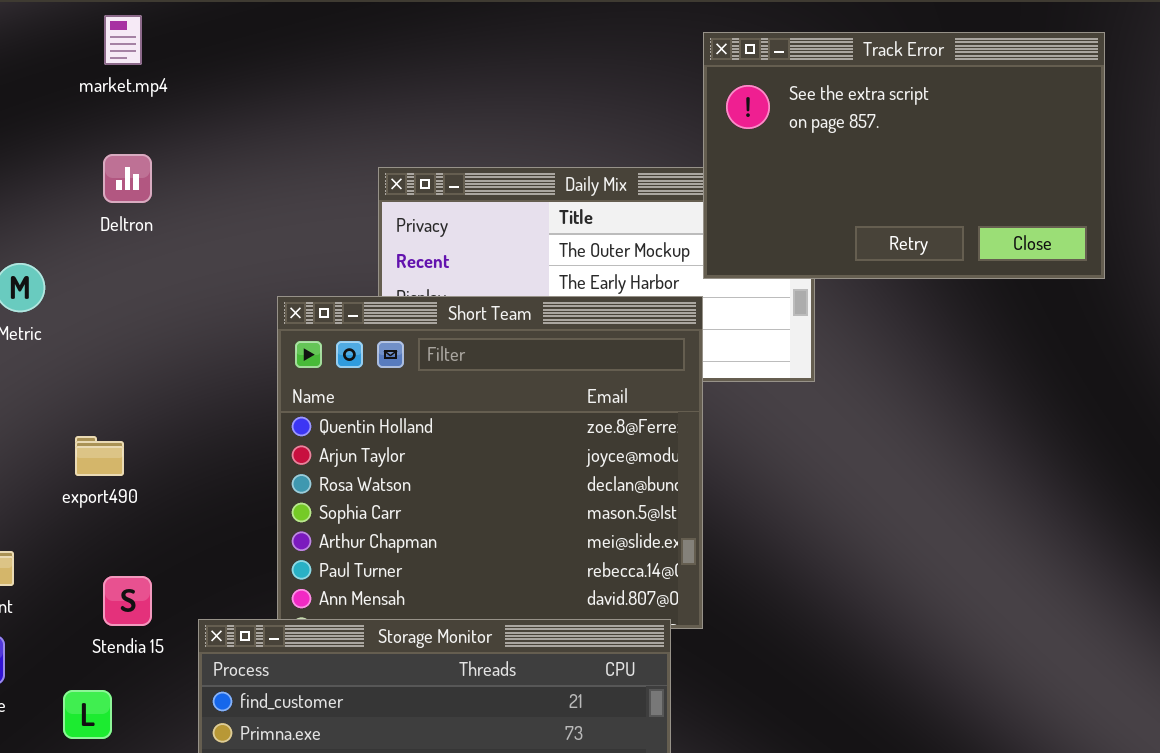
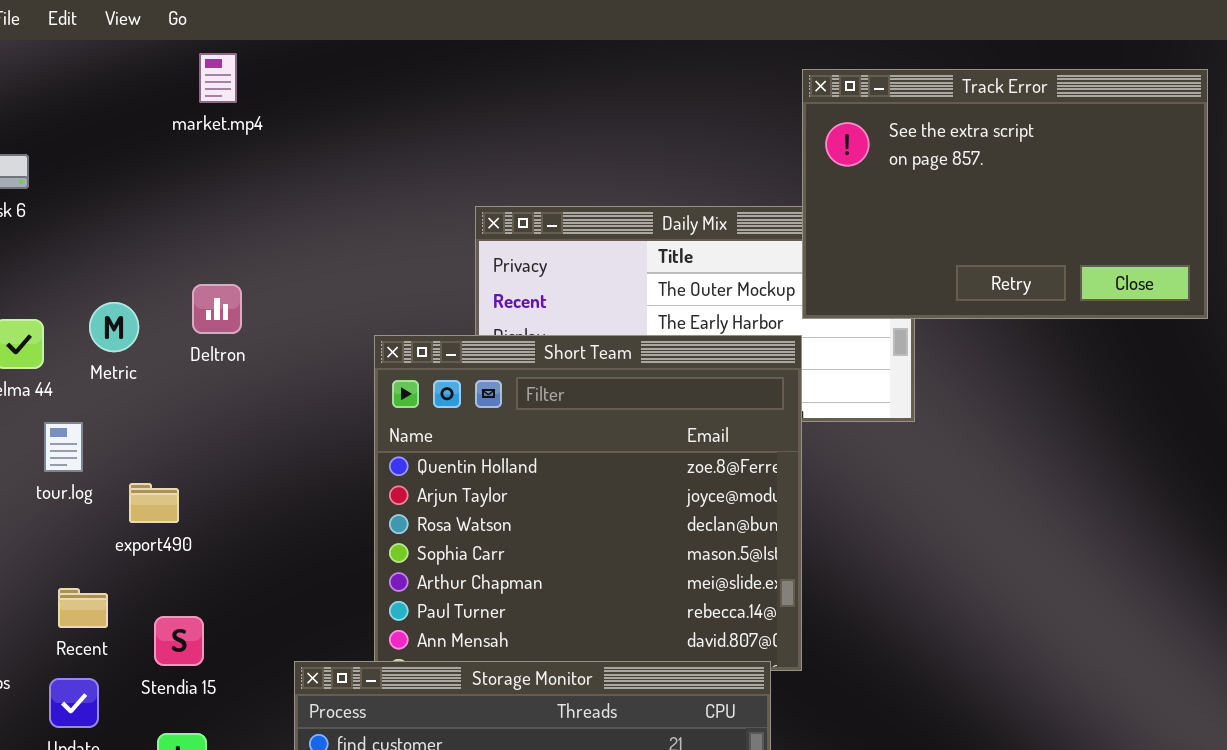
Deltron: [103,154,152,203] -> [192,284,242,334], moved
export490: [75,436,124,476] -> [129,483,179,523], moved
Stendia 15: [103,576,152,626] -> [154,616,204,666], moved

